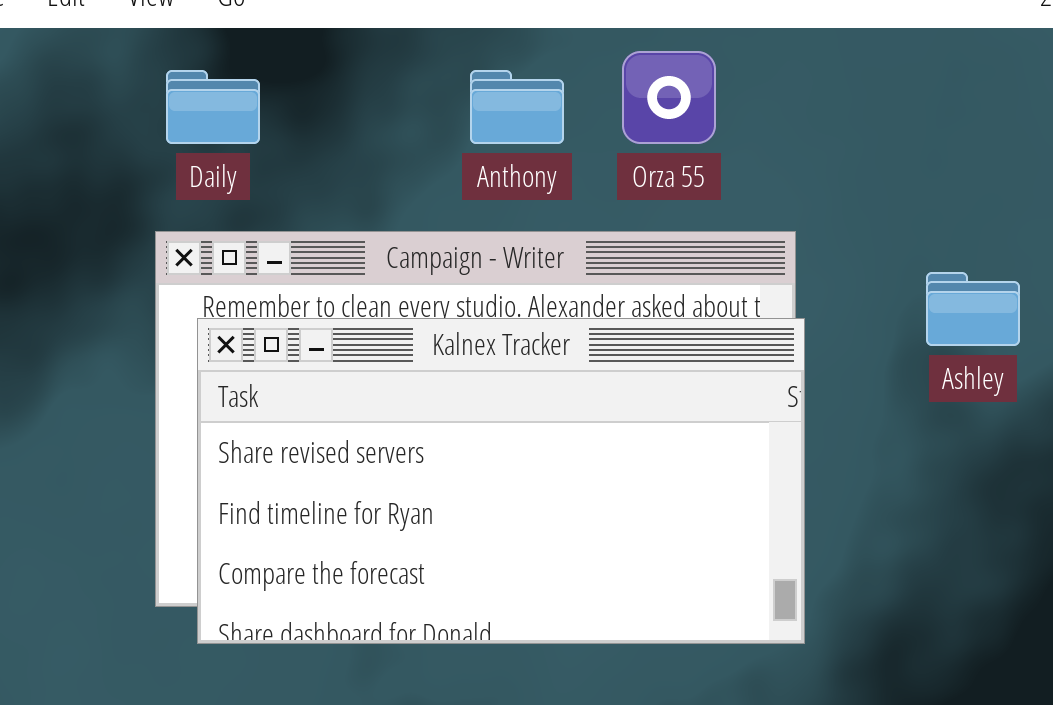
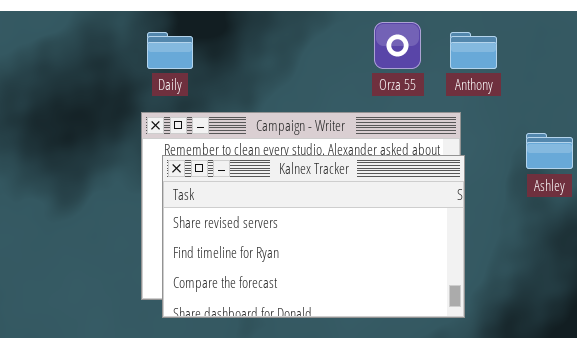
Anthony: [470,70,564,144] -> [450,32,497,69], moved

